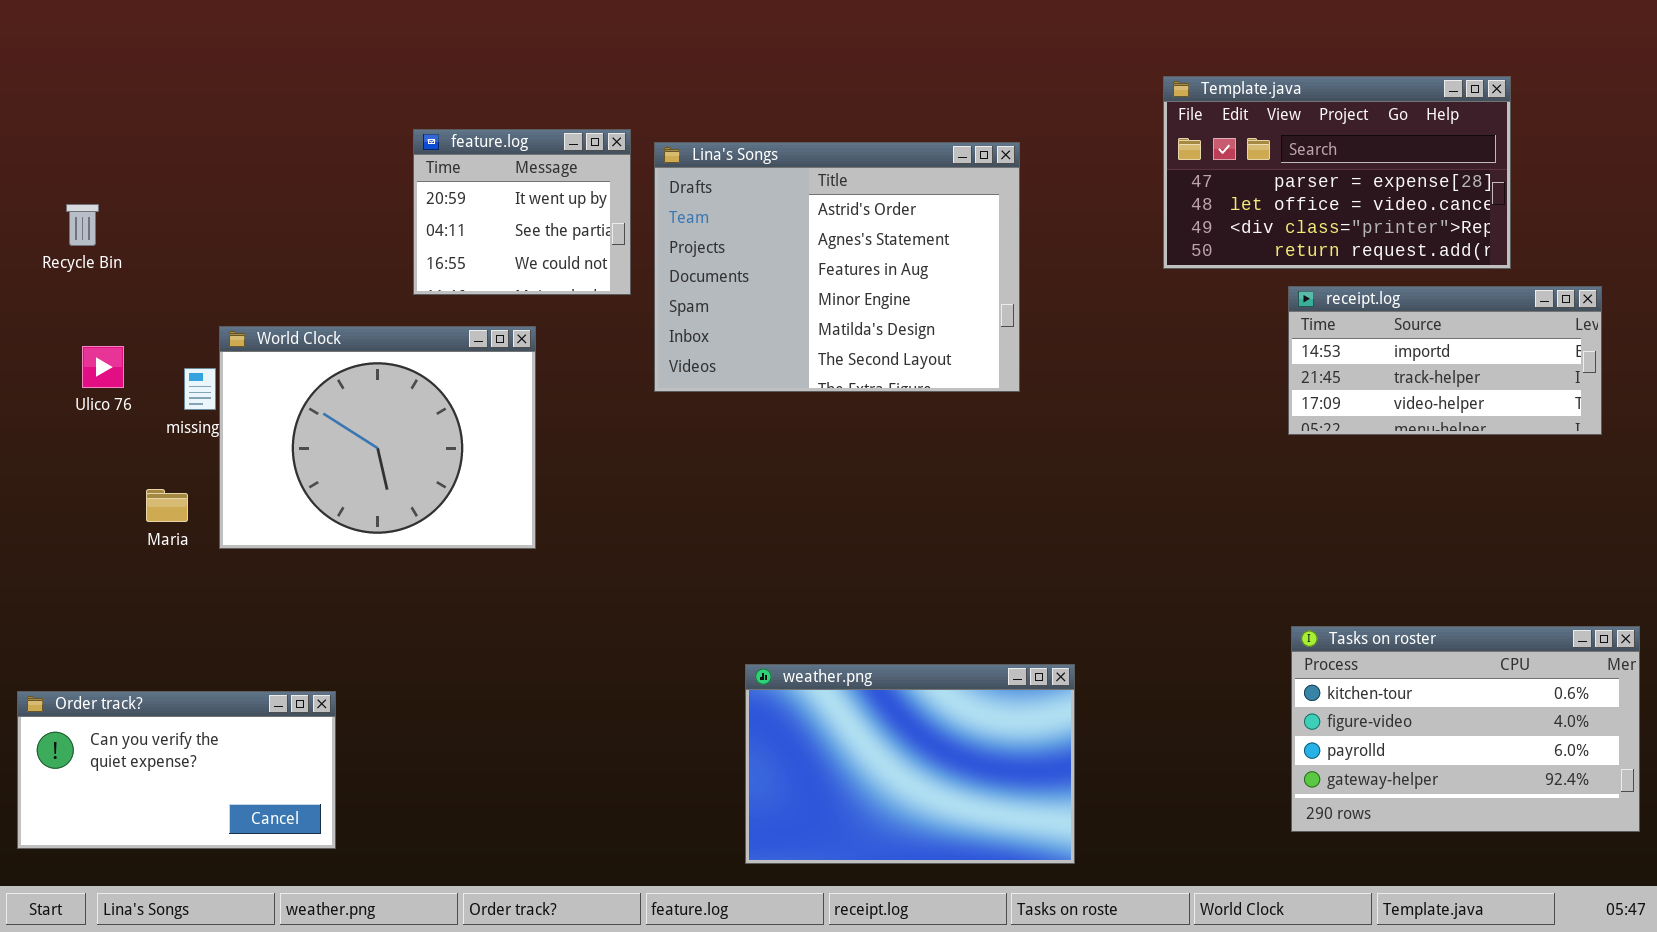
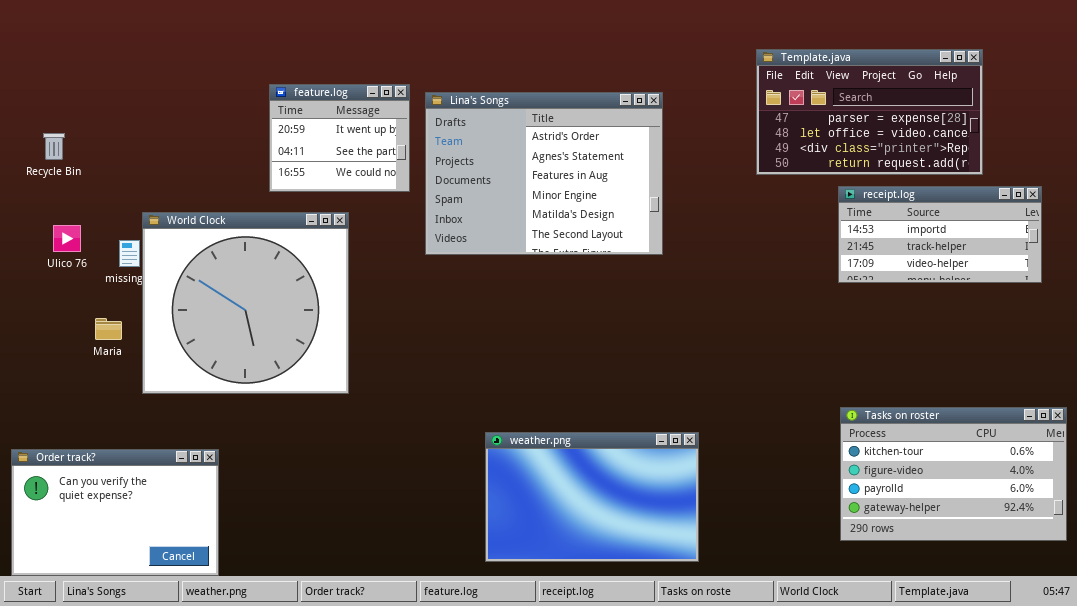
World Clock: [219,326,536,549] -> [142,212,349,394], resized
Order track?: [17,691,336,849] -> [11,449,219,576], resized

